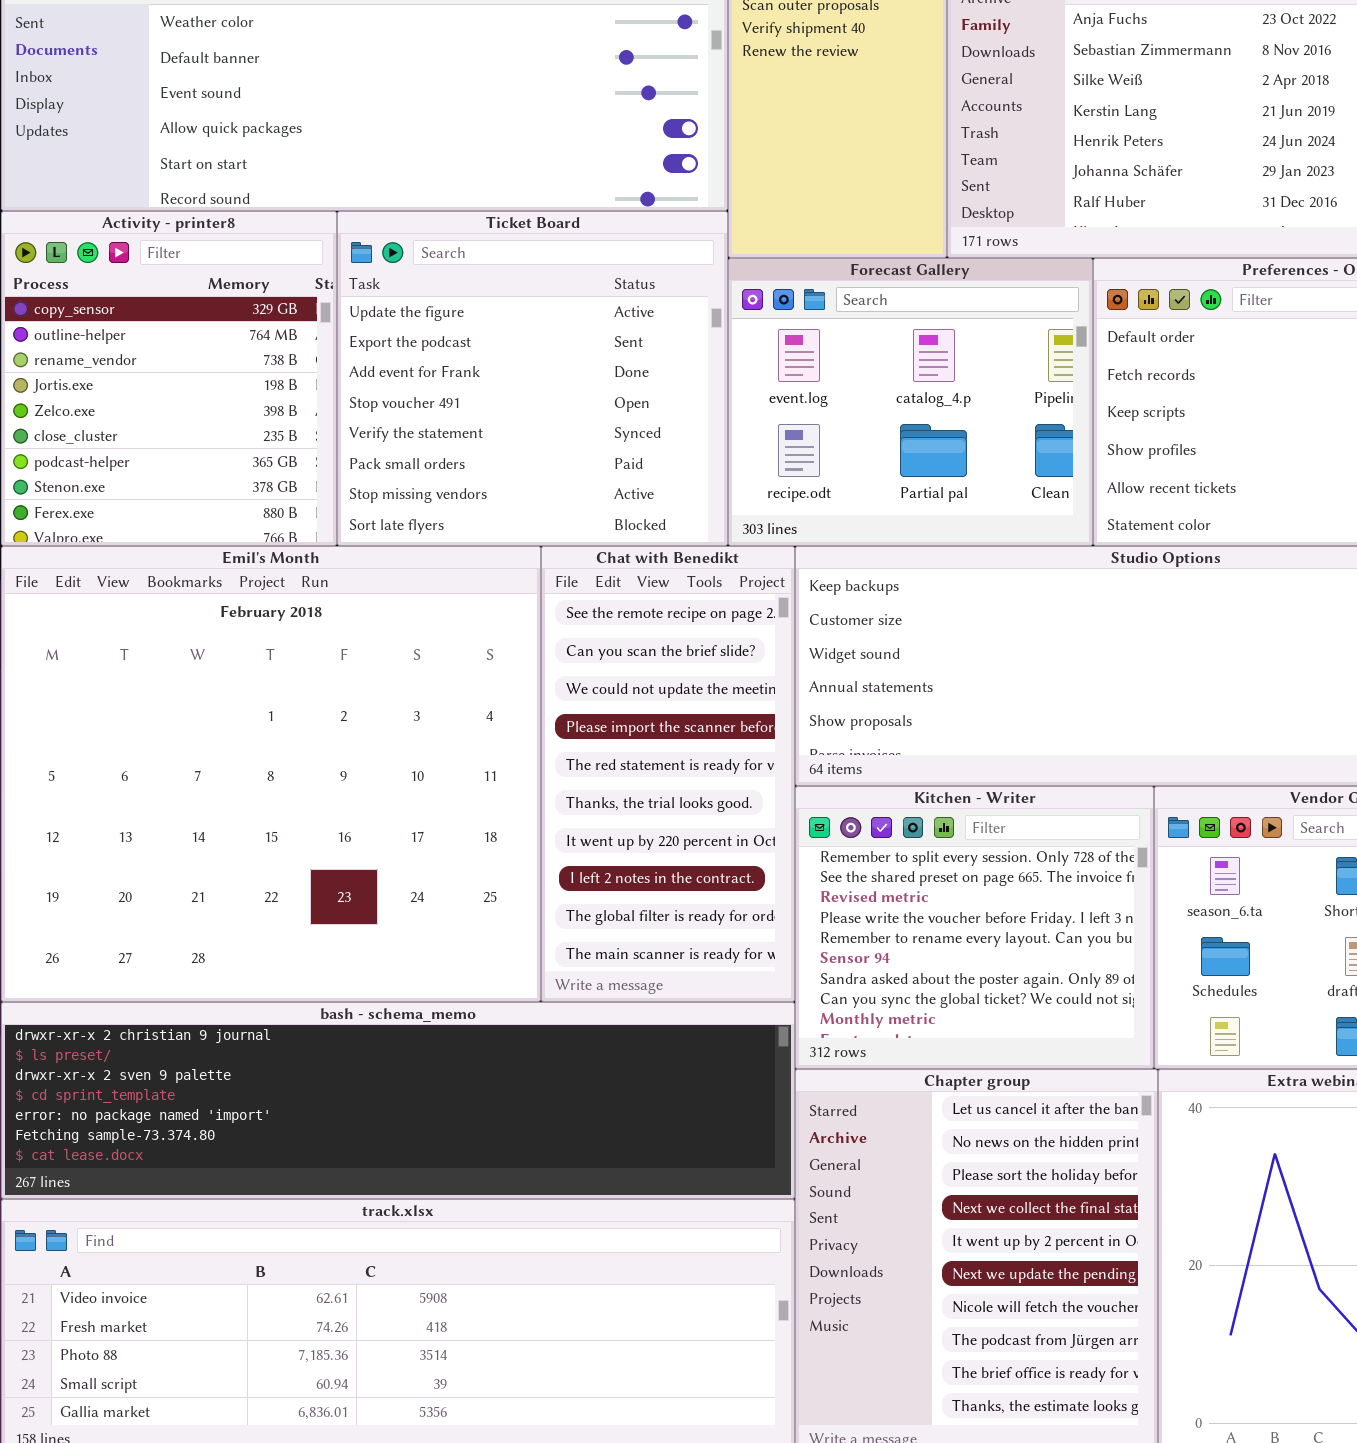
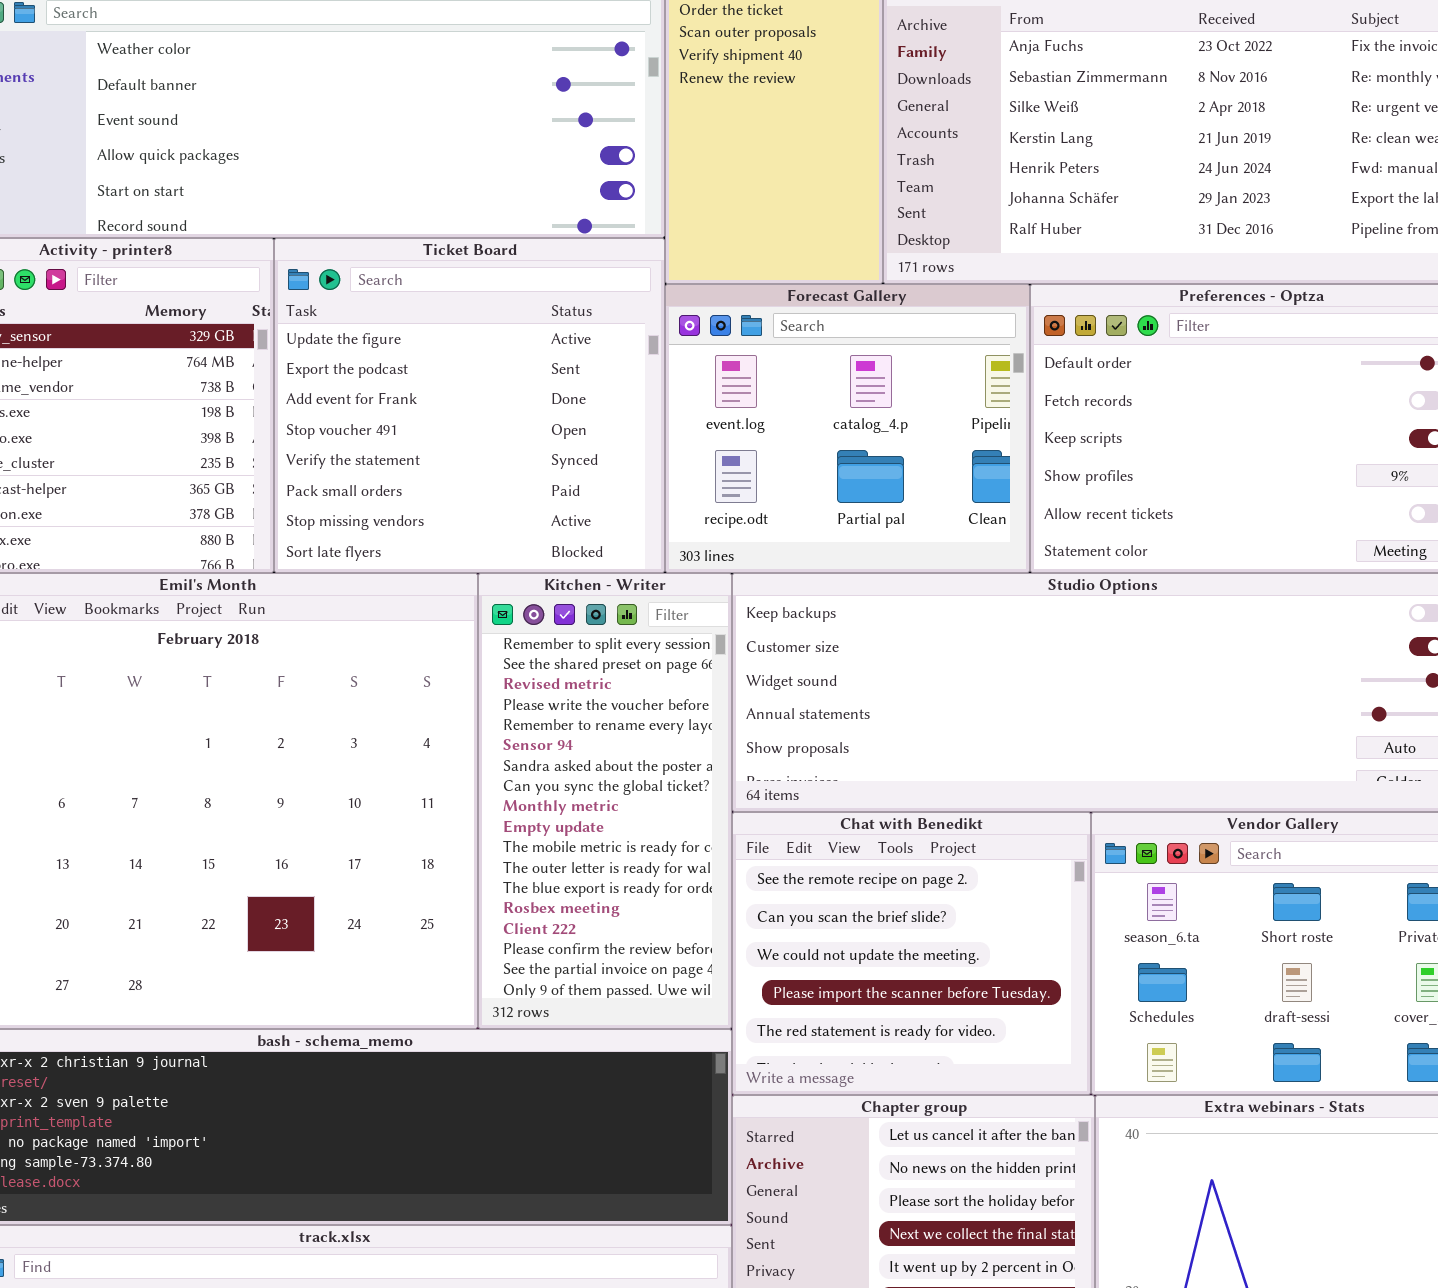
Chat with Benedikt: [541,546,795,1002] -> [732,812,1091,1095], moved, resized
Kitchen - Writer: [795,786,1154,1069] -> [478,573,732,1029], moved, resized

